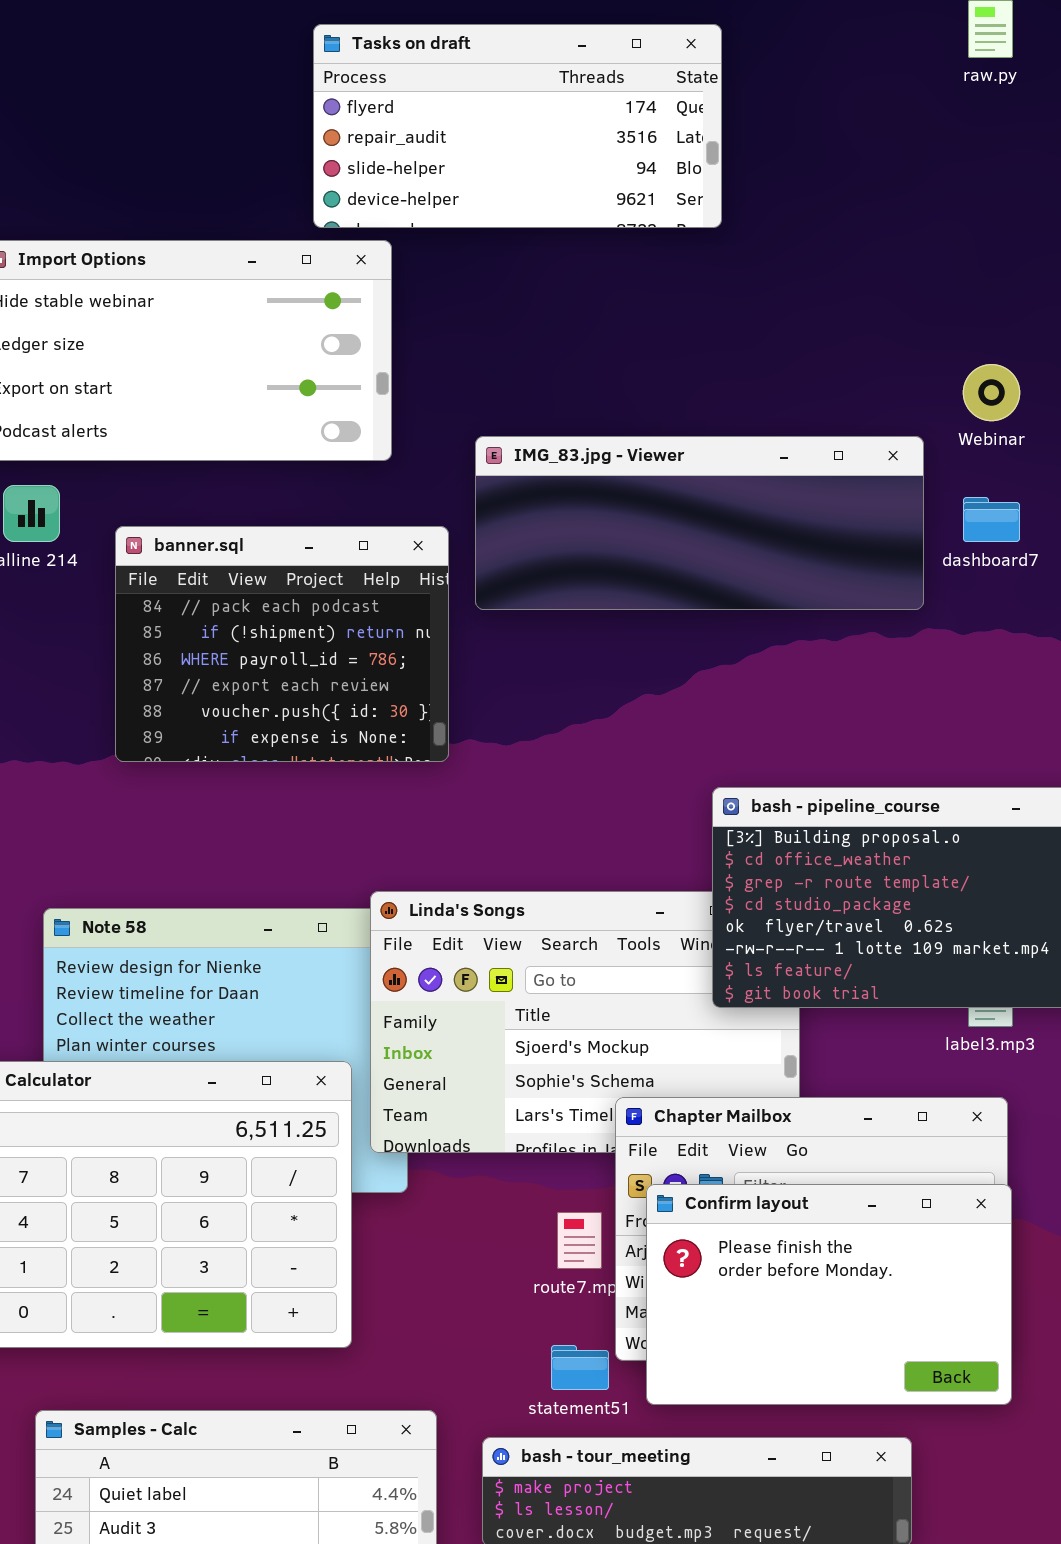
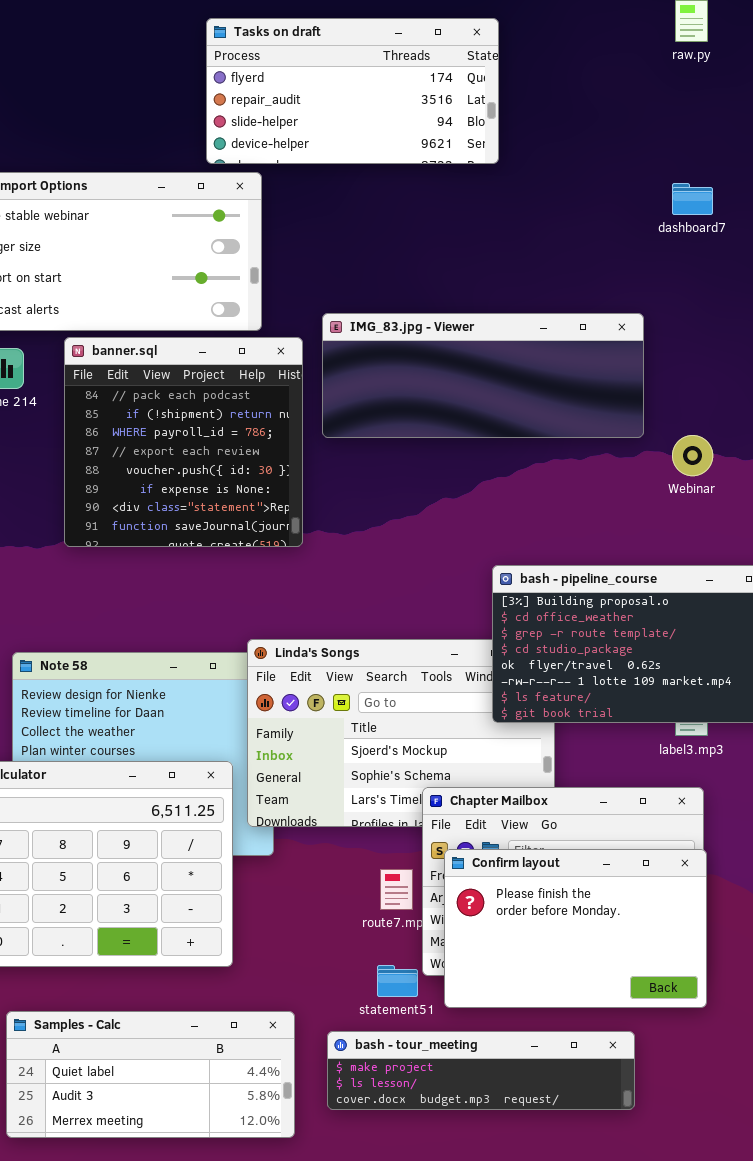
Webinar: [963,364,1020,421] -> [672,435,713,476], moved
dashboard7: [963,497,1020,542] -> [672,183,713,215], moved
banner.sql: [115,526,449,762] -> [64,337,303,547], resized

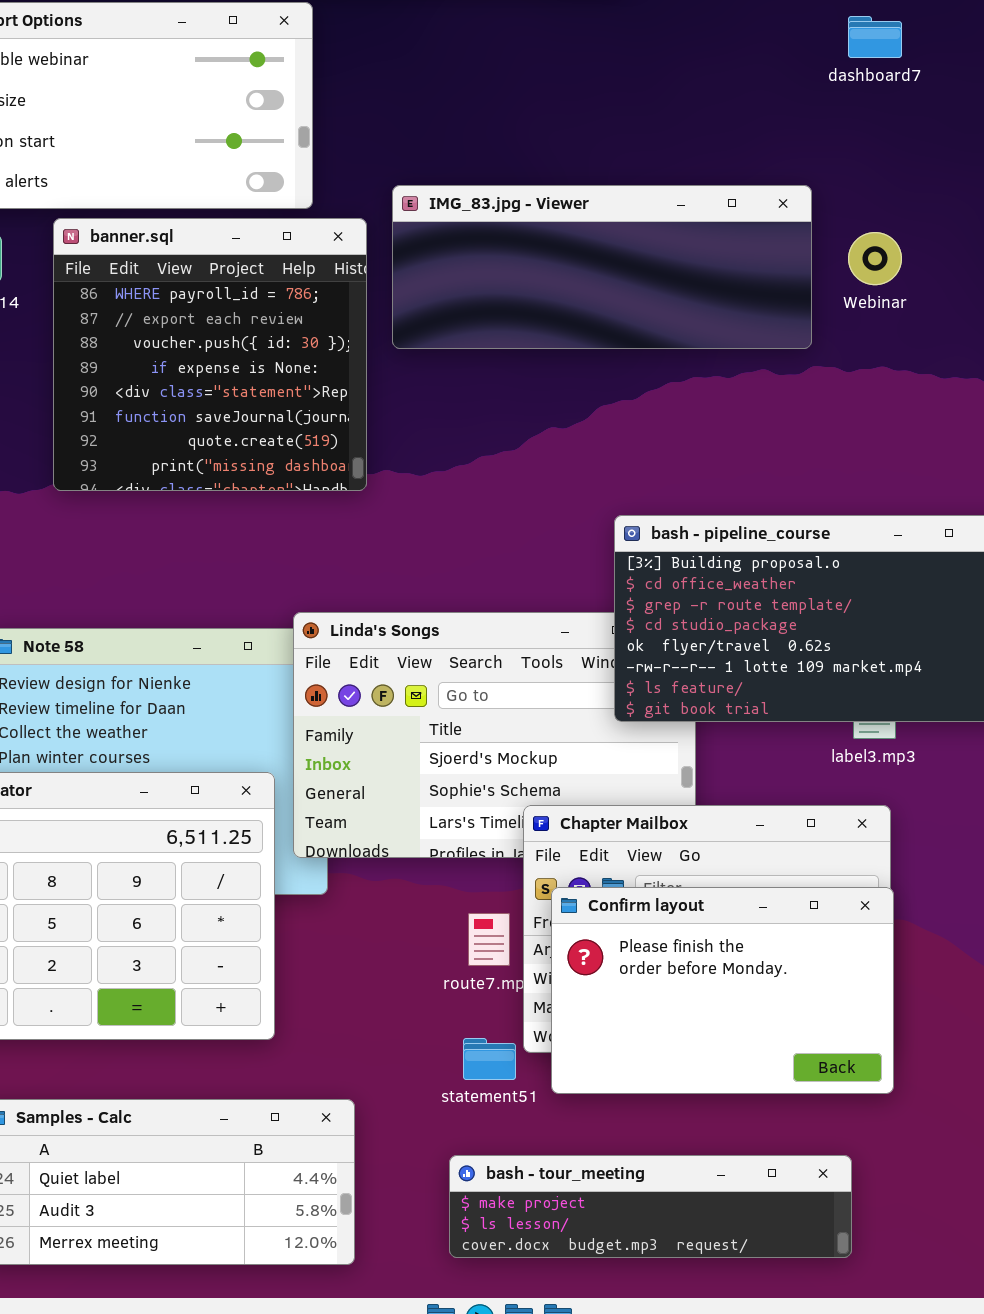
banner.sql: [64,337,303,547] -> [53,218,367,491], scrolled down 2 rows
Webinar: [672,435,713,476] -> [848,232,902,285], moved
bash - tour_meeting: [327,1031,635,1110] -> [449,1155,852,1258], moved

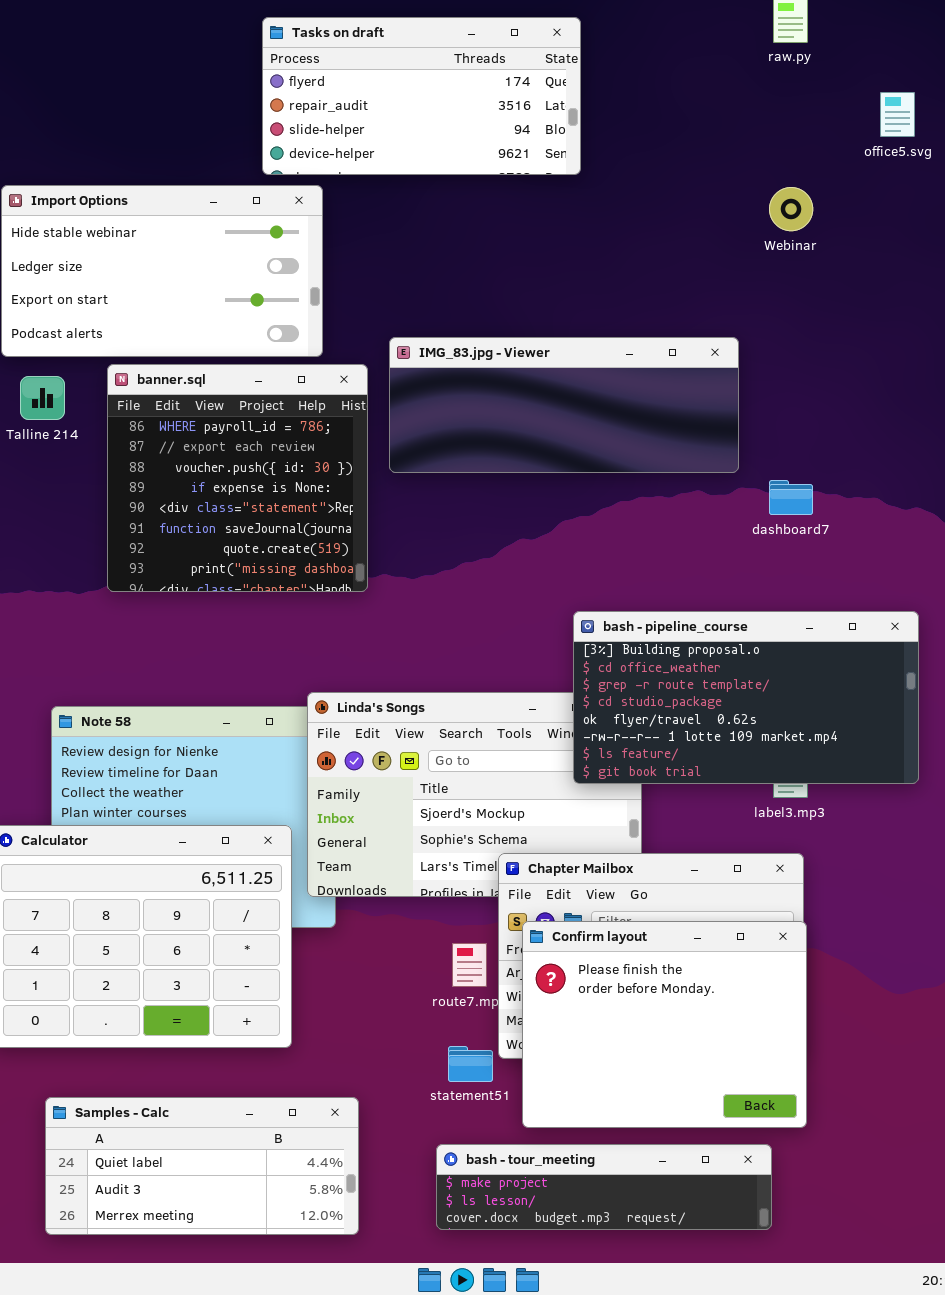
dashboard7: [848,16,902,58] -> [769,480,813,515], moved
Webinar: [848,232,902,285] -> [769,187,813,231], moved
Confirm layout: [551,887,894,1094] -> [522,921,807,1128], resized

